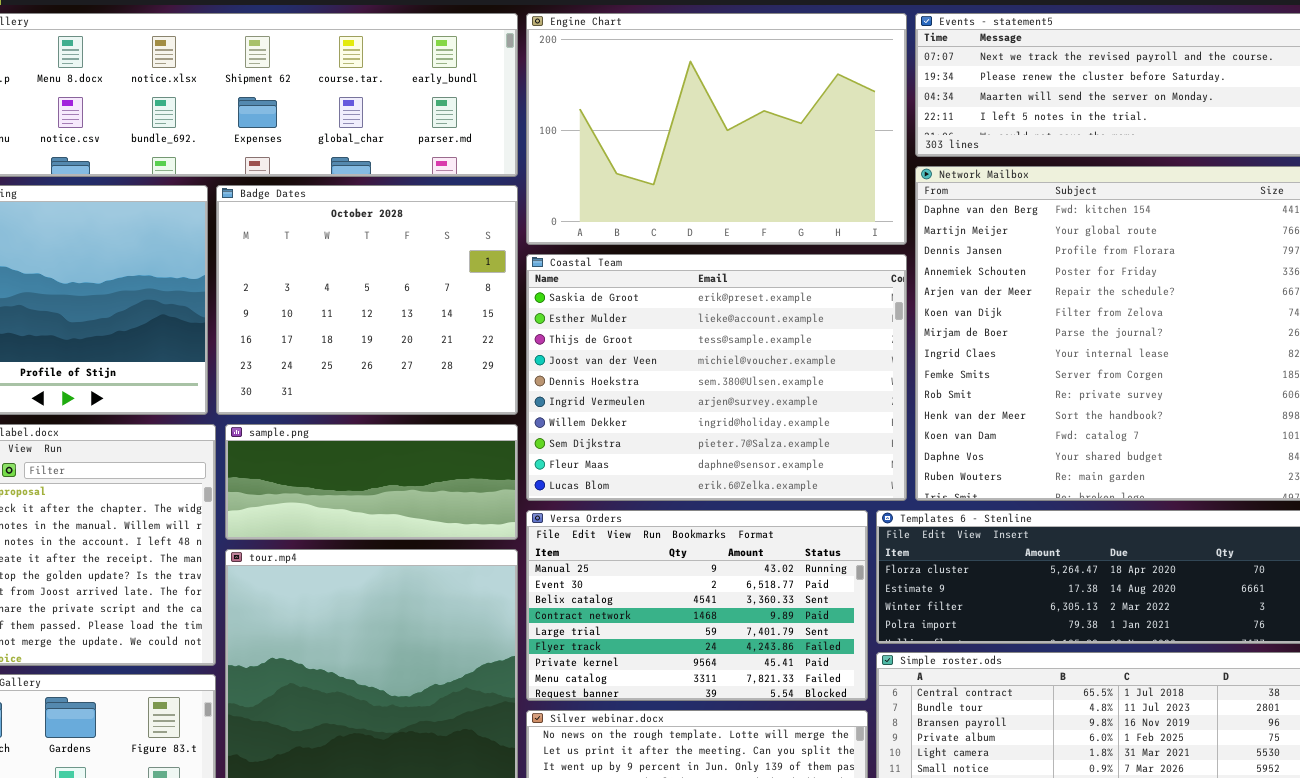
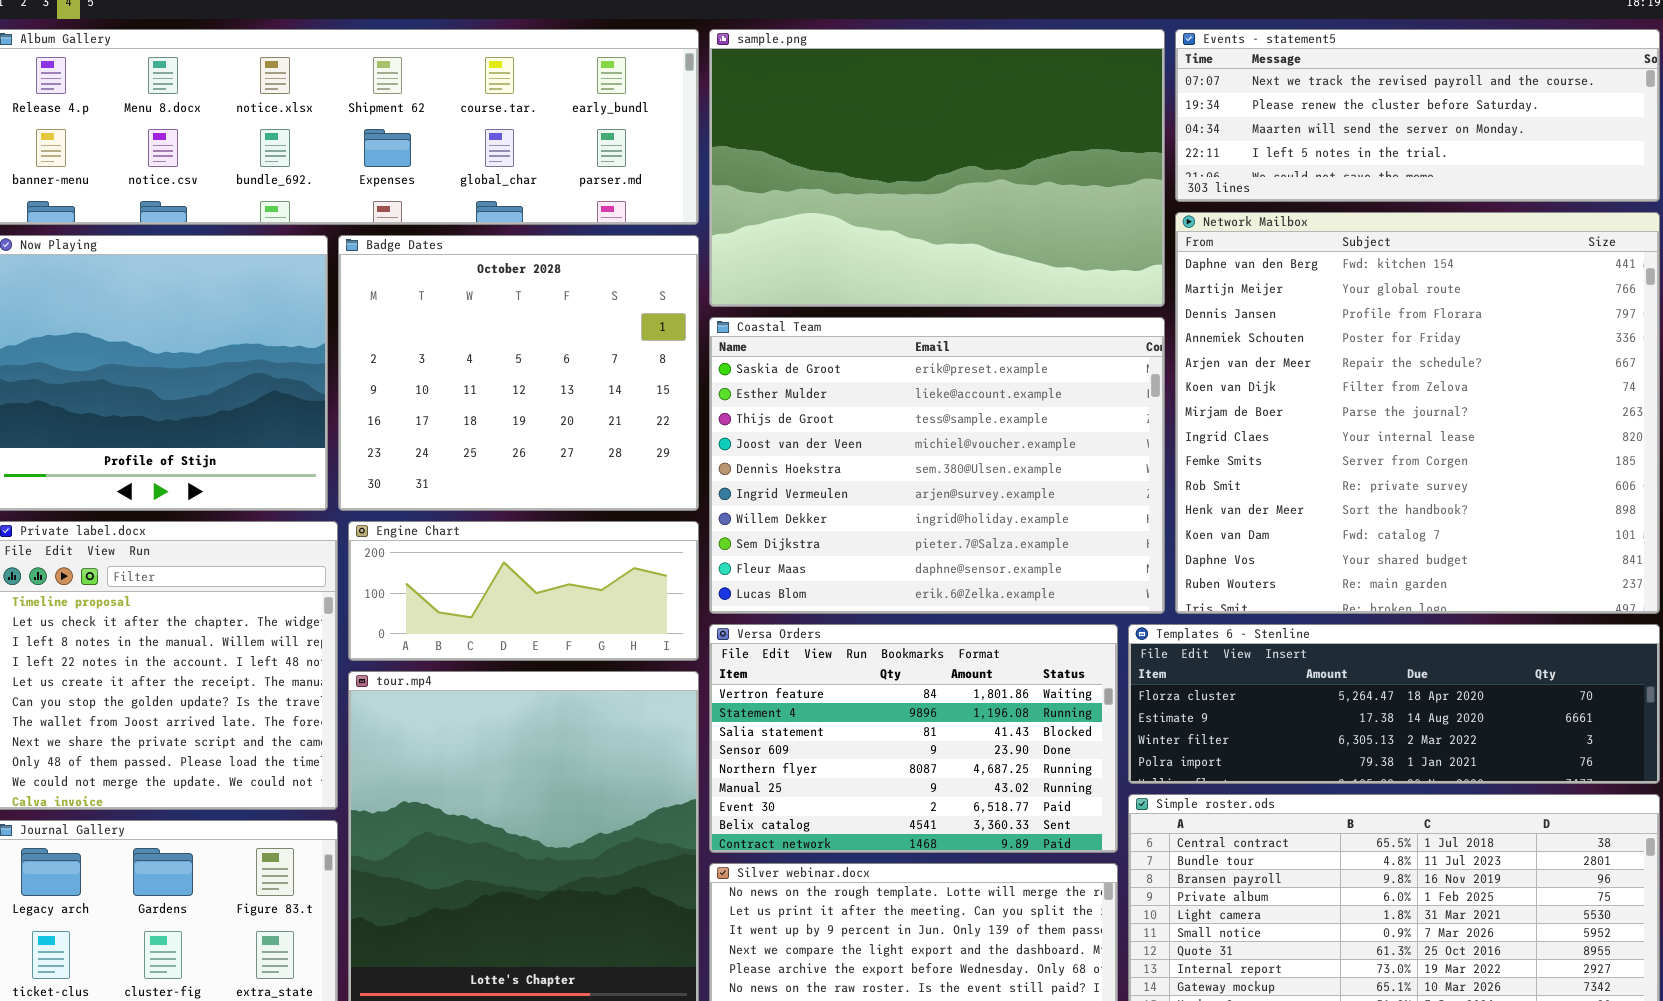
Engine Chart: [526,13,907,245] -> [348,521,699,661], moved, resized
sample.png: [225,424,518,540] -> [709,29,1165,307], moved, resized
Versa Orders: [526,510,868,701] -> [709,624,1118,853], scrolled up 5 rows

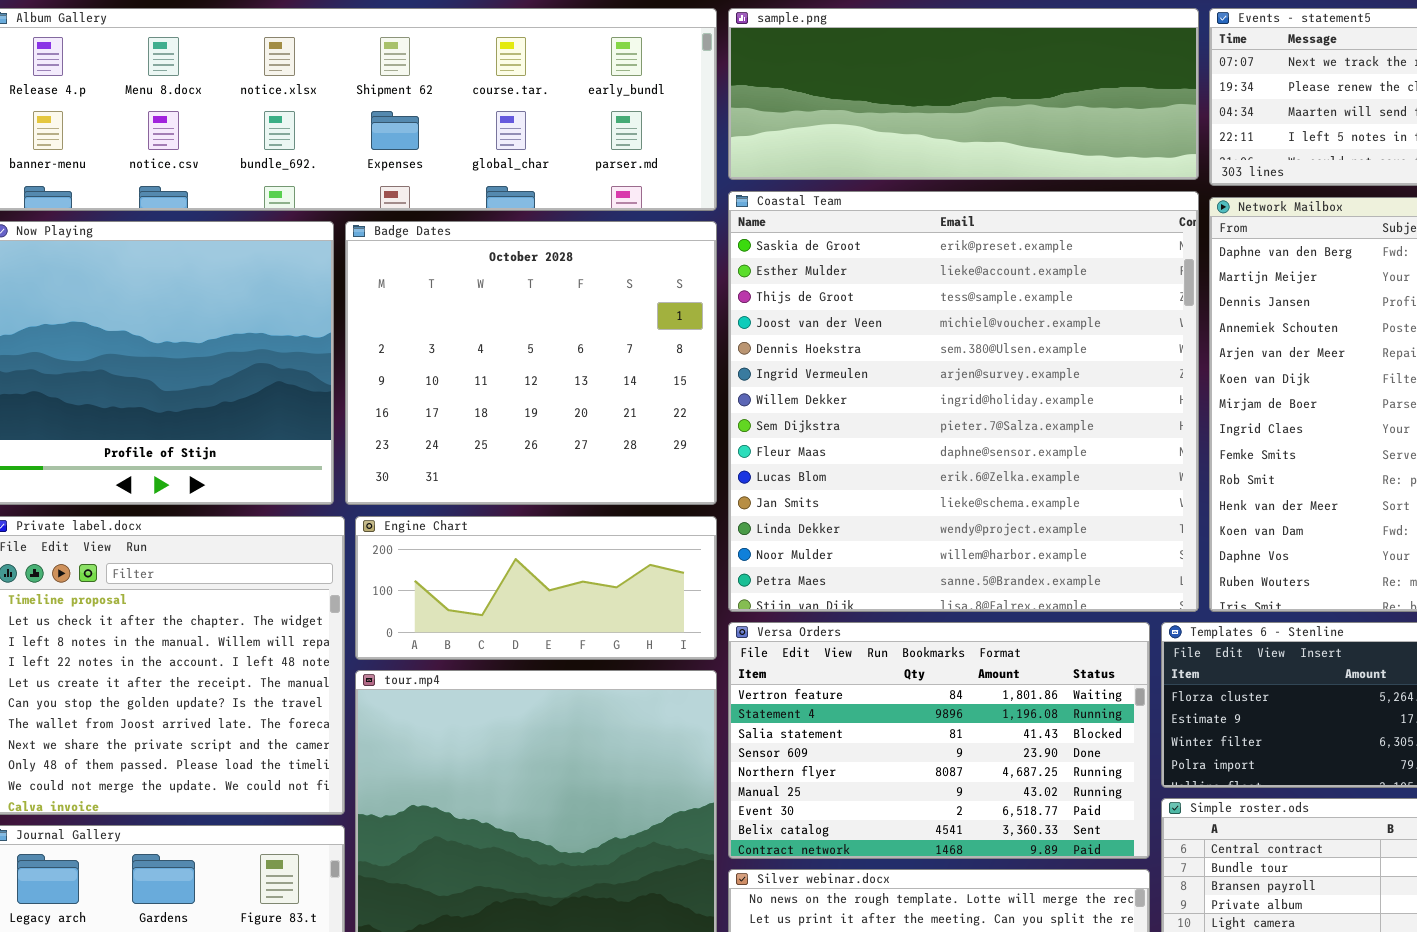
sample.png: [709,29,1165,307] -> [728,8,1199,180], resized
Coastal Team: [709,317,1165,614] -> [728,191,1199,612], resized

